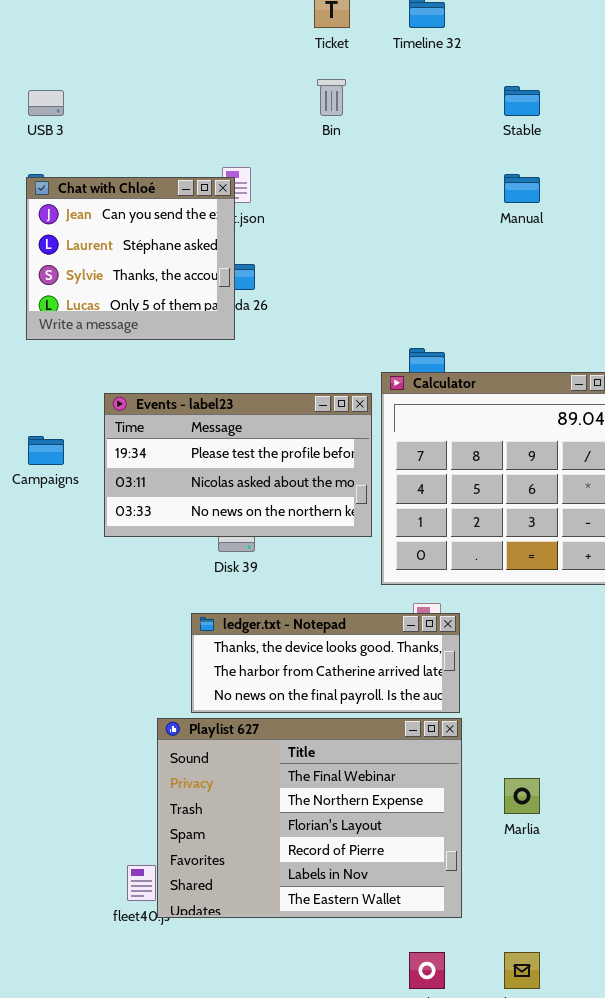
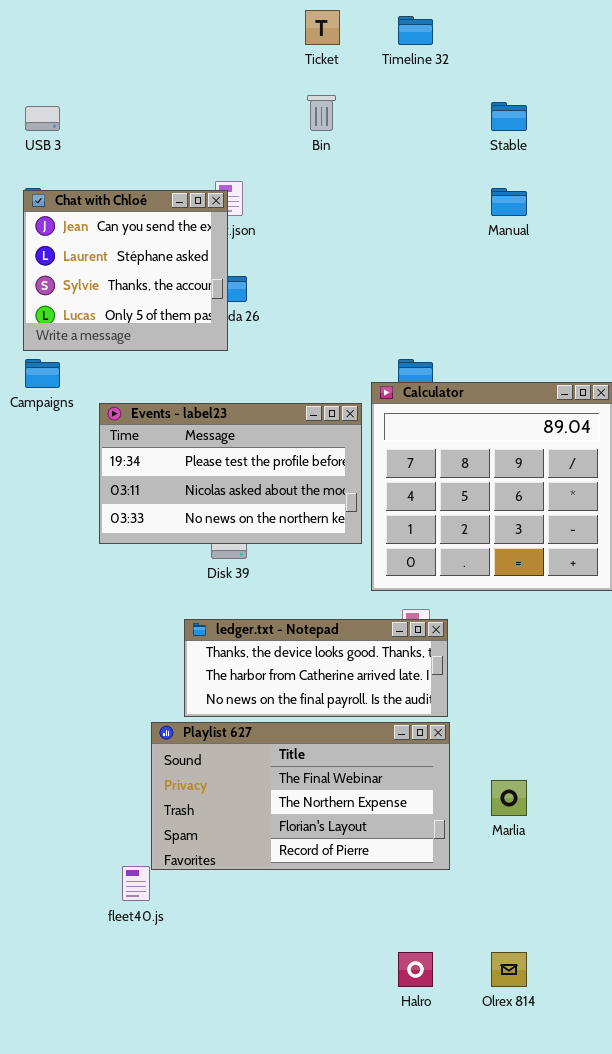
Campaigns: [28,436,64,465] -> [25,359,60,388], moved
Playlist 627: [157,718,462,918] -> [151,722,450,870], resized

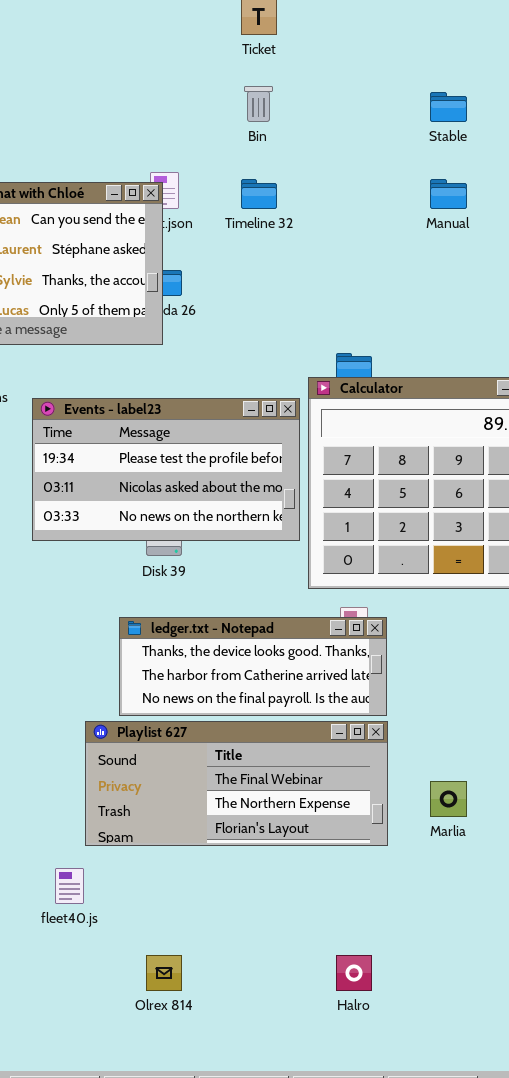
Timeline 32: [398,16,433,45] -> [241,179,277,209], moved
Playlist 627: [151,722,450,870] -> [85,721,388,846], resized
Olrex 814: [491,952,527,987] -> [146,955,182,991], moved

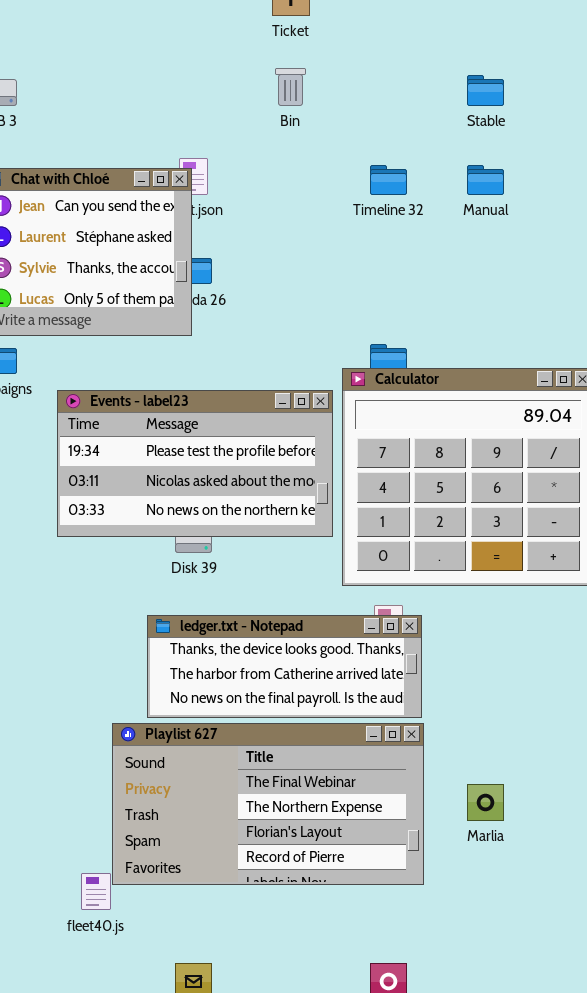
Timeline 32: [241,179,277,209] -> [370,165,407,195], moved
Playlist 627: [85,721,388,846] -> [112,723,424,885], resized

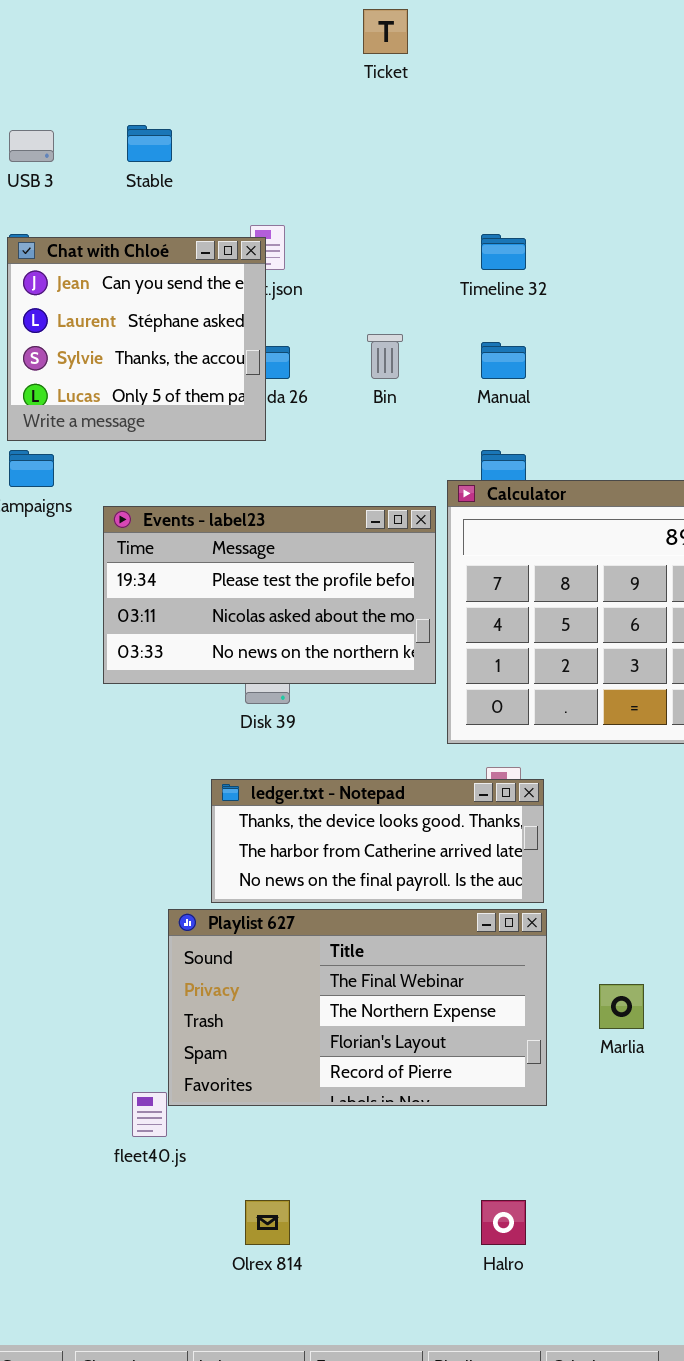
Bin: [275,68,306,106] -> [367,334,403,379], moved
Stable: [467,75,504,106] -> [127,125,172,162], moved
Manual: [467,165,504,195] -> [481,342,526,379], moved

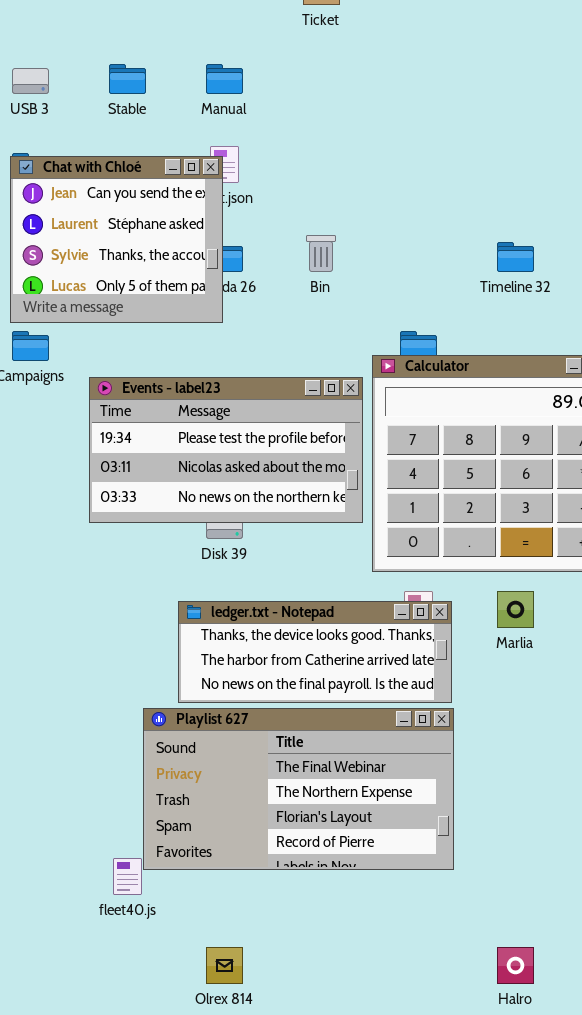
Timeline 32: [481,234,526,270] -> [497,242,534,272], moved
Manual: [481,342,526,379] -> [206,64,243,94], moved
Marlia: [599,984,644,1029] -> [497,591,534,628], moved
Halro: [481,1200,526,1245] -> [497,947,534,984], moved

